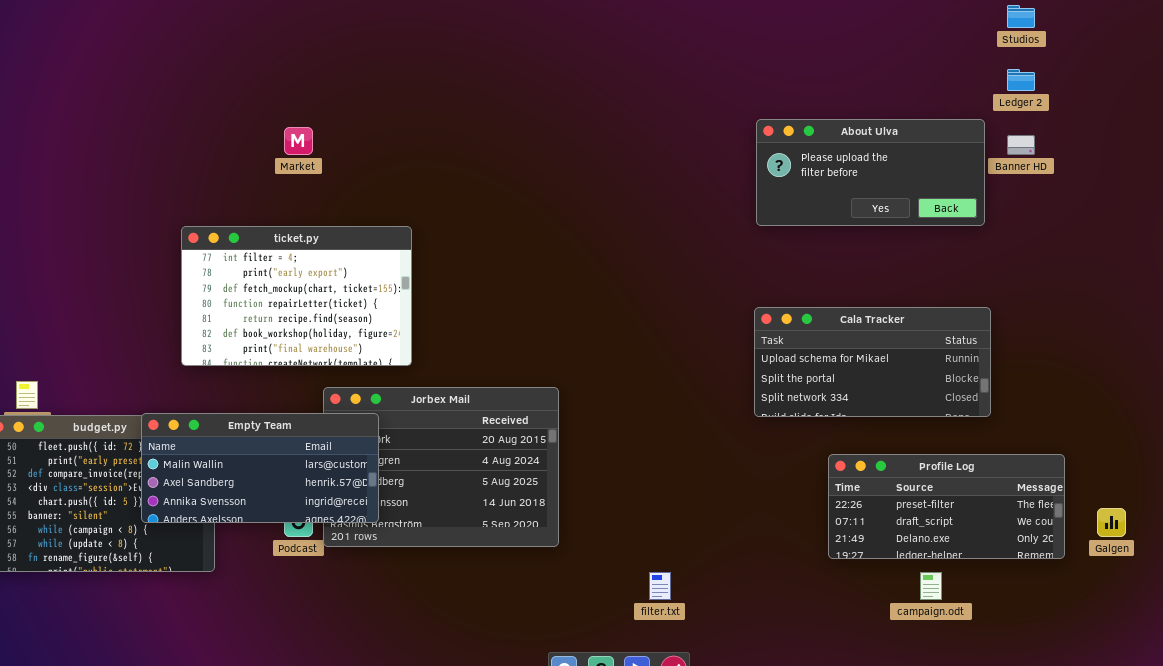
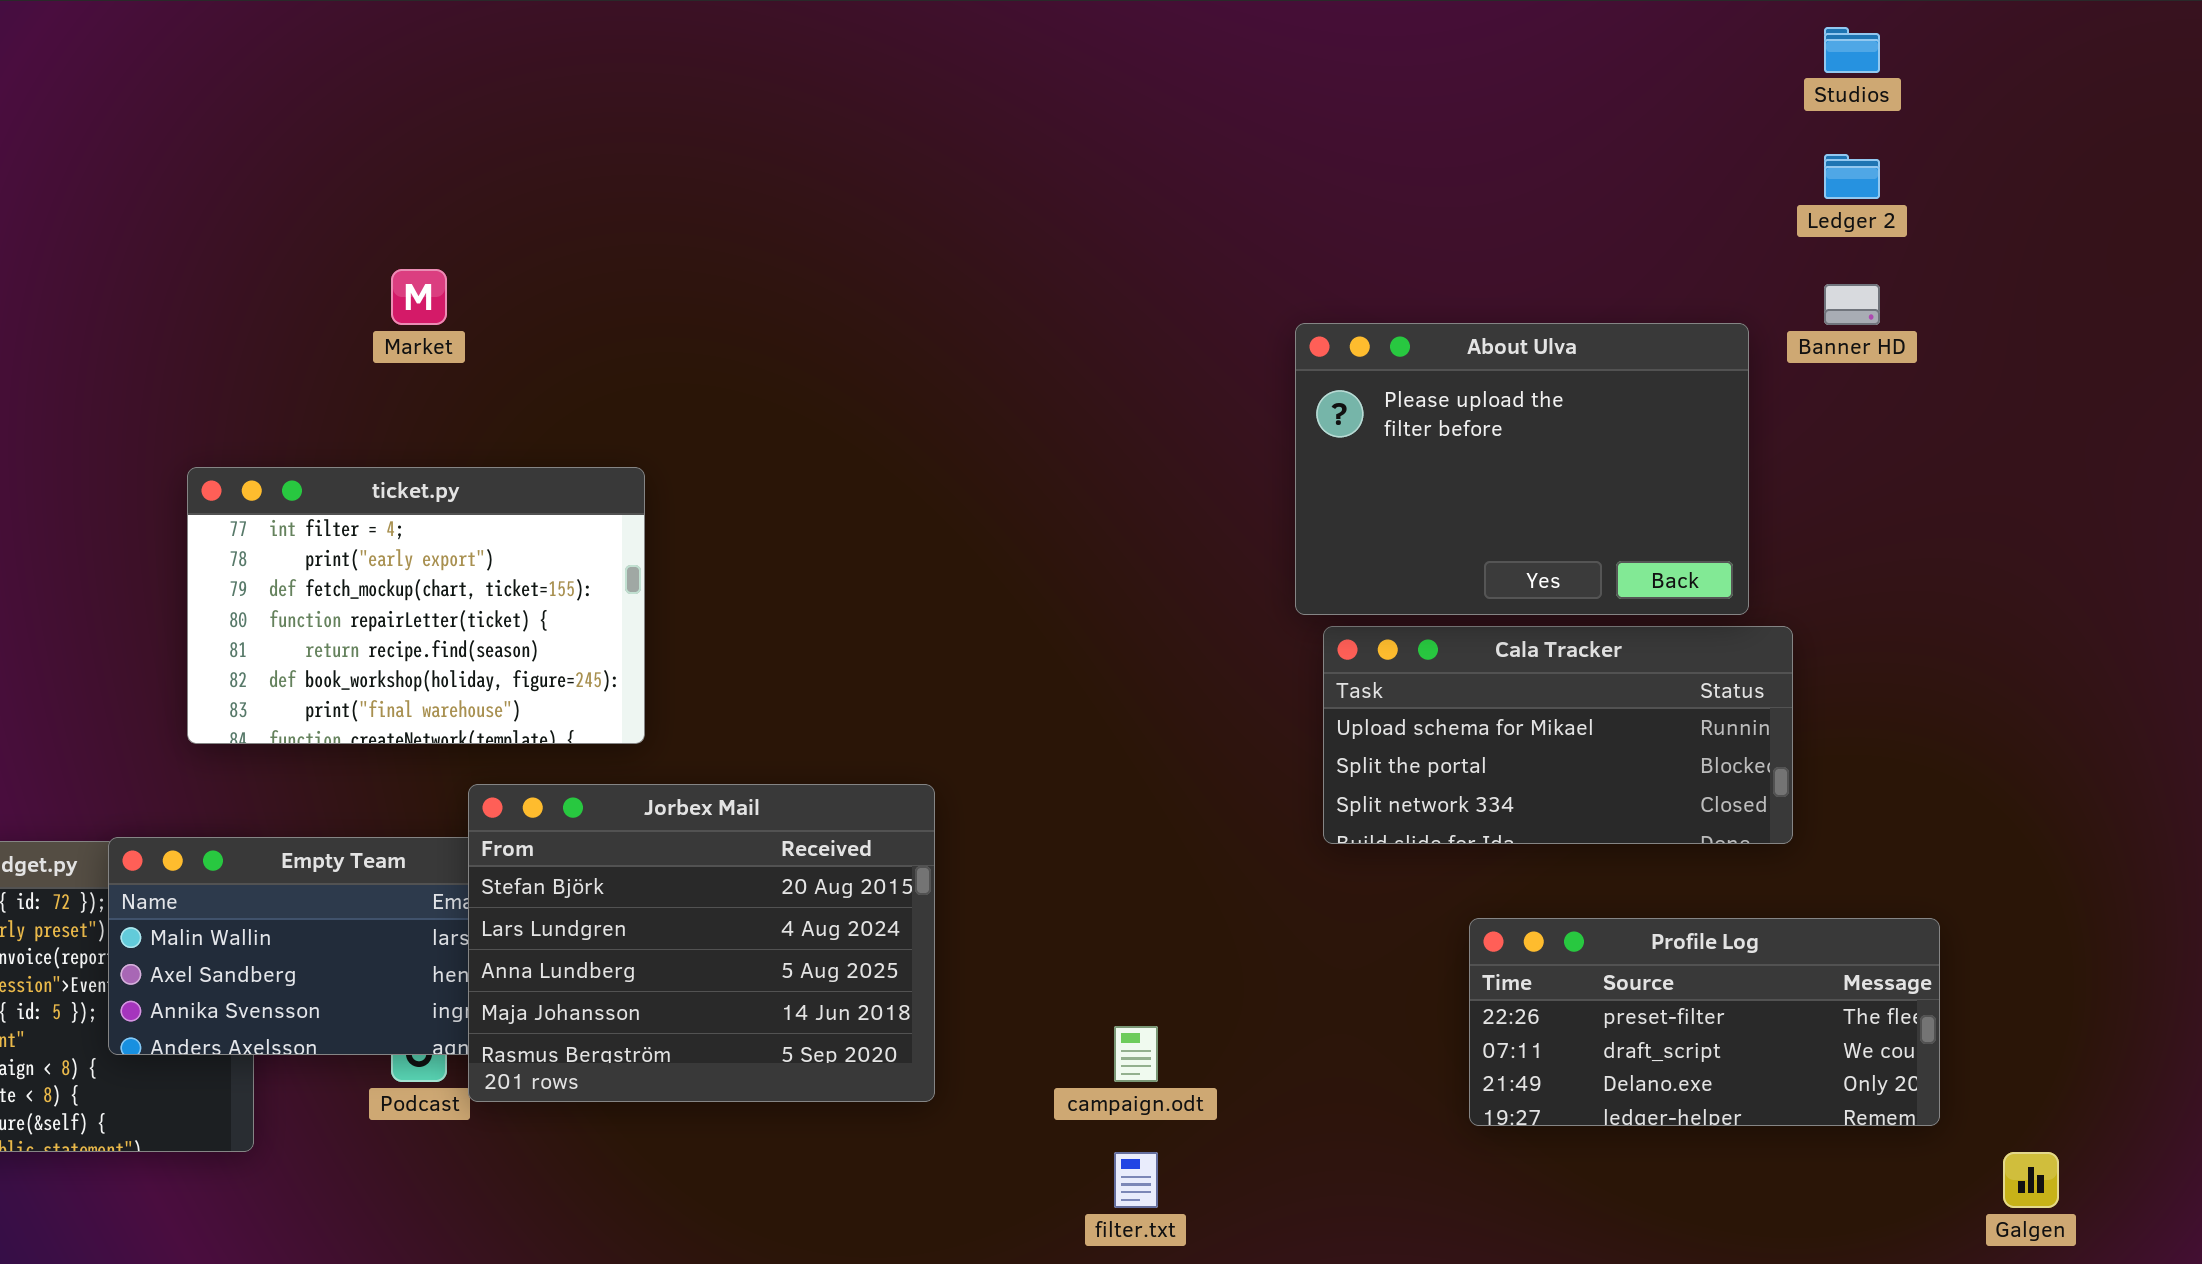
About Ulva: [756,119,985,226] -> [1295,323,1749,615], moved, resized
Jorbex Mail: [323,387,559,547] -> [468,784,935,1102], raised
Galgen: [1097,508,1126,537] -> [2003,1152,2059,1208], moved
campaign.odt: [920,572,942,600] -> [1114,1026,1158,1082], moved

